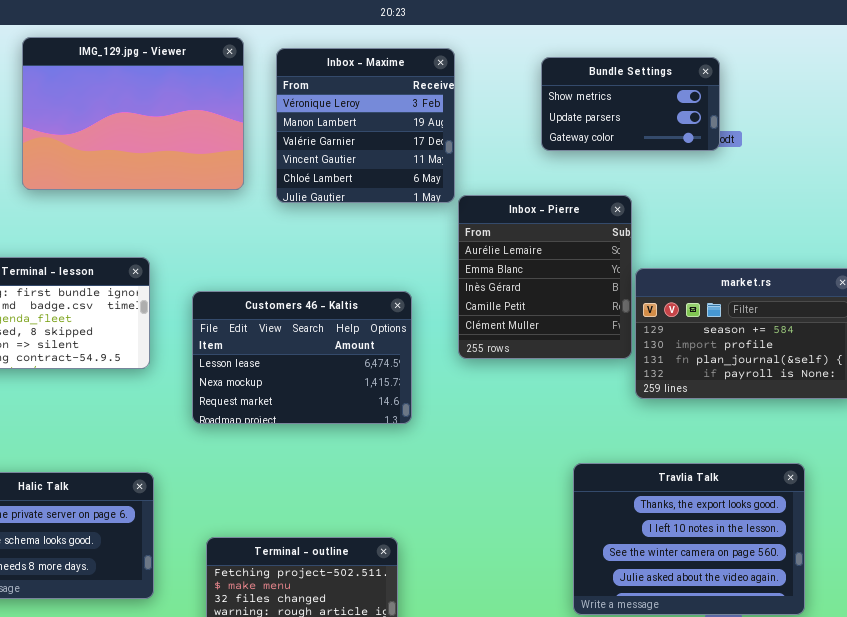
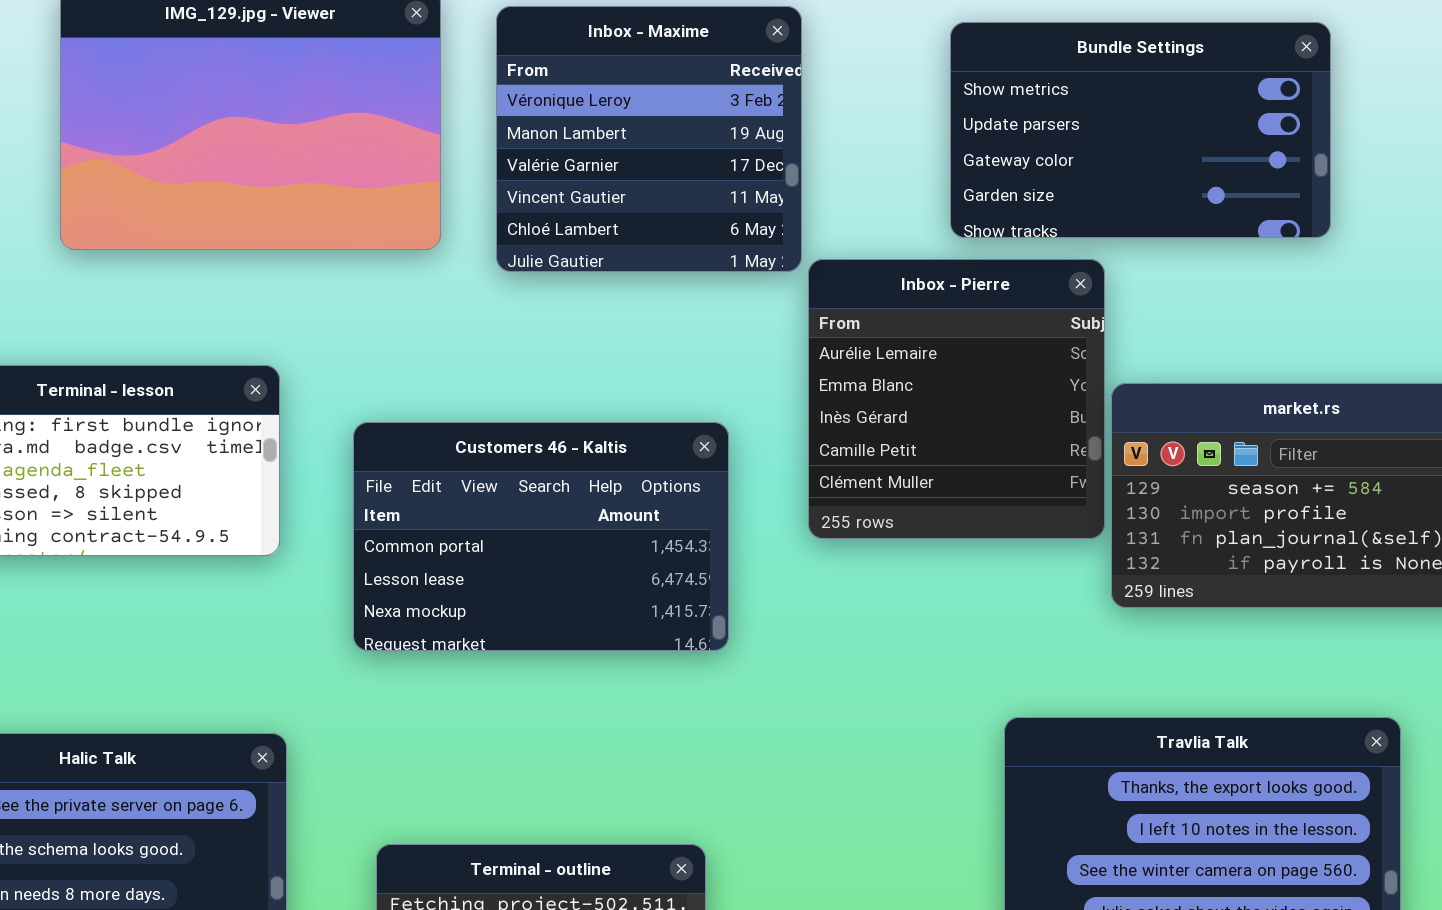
Bundle Settings: [541,57,720,151] -> [950,22,1331,238], resized
Customers 46 - Kaltis: [192,291,412,424] -> [353,422,729,651], scrolled up 1 row

